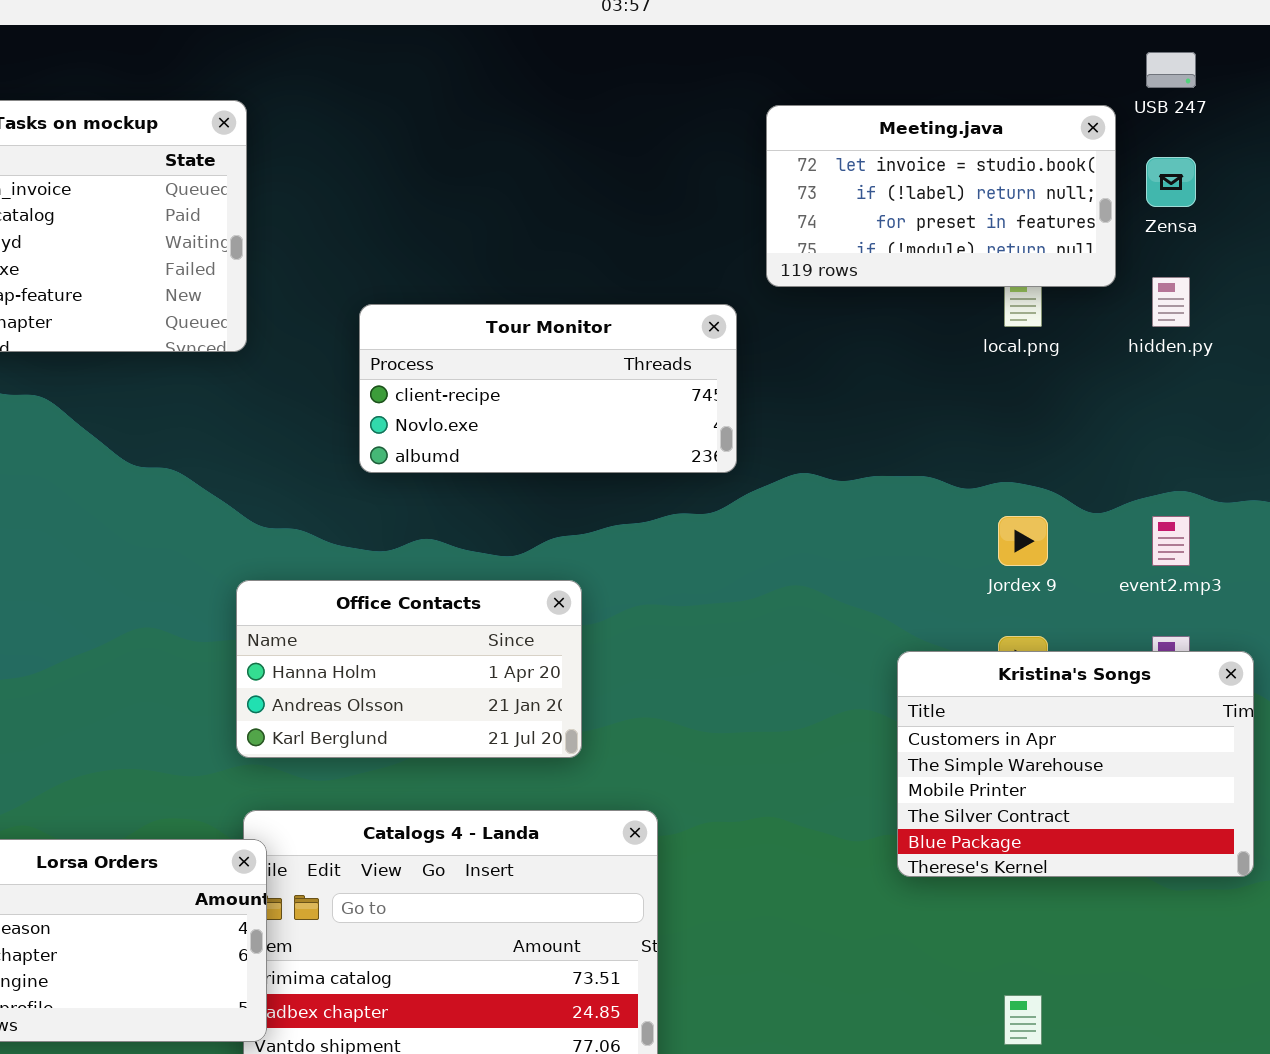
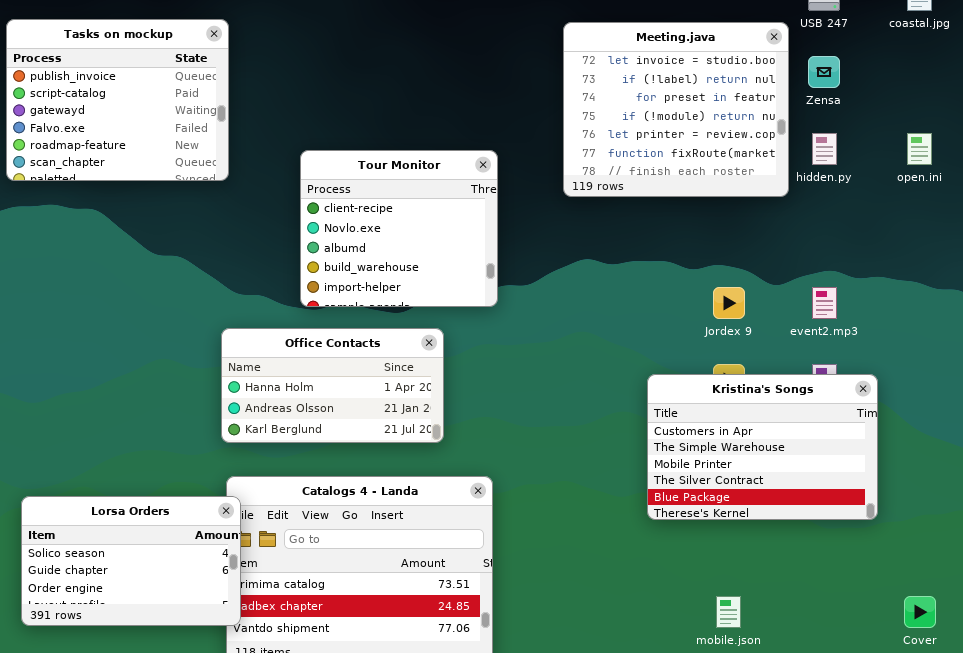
Meeting.java: [766,105,1116,287] -> [563,22,789,197], resized
Tour Monitor: [359,304,737,473] -> [300,150,498,307], resized

